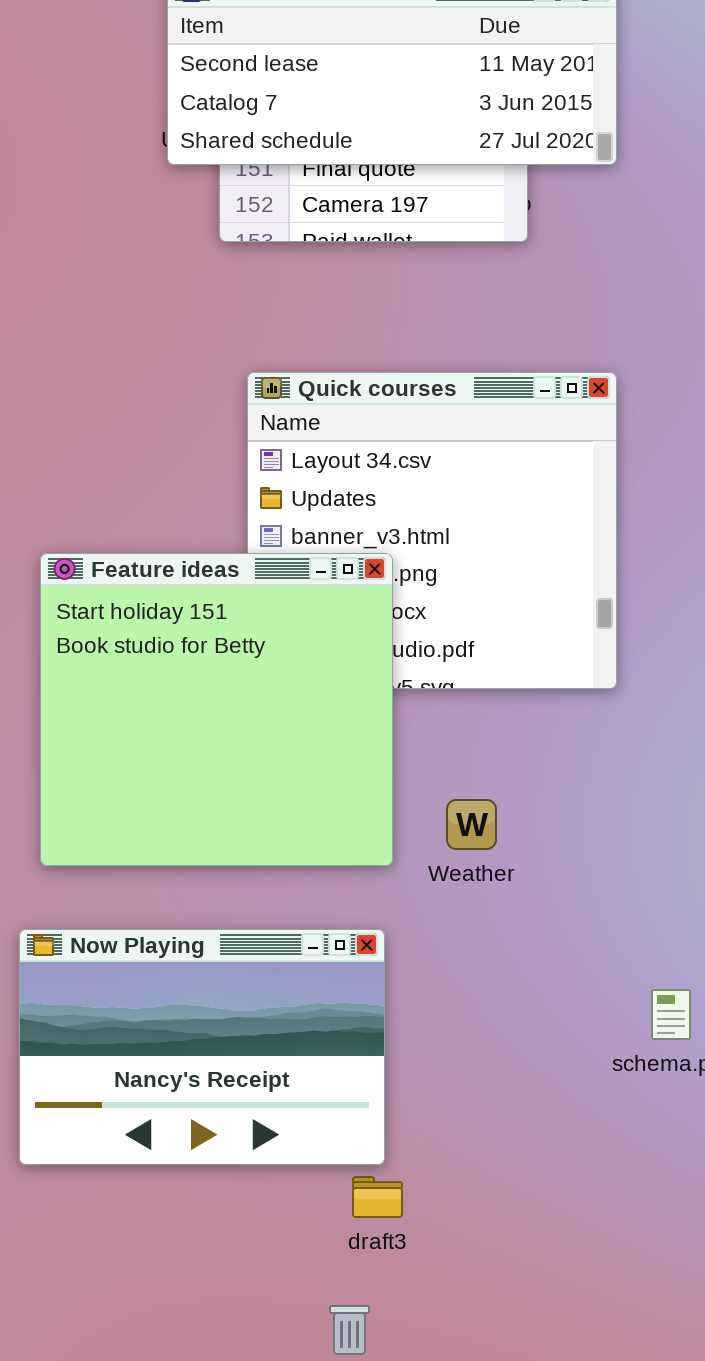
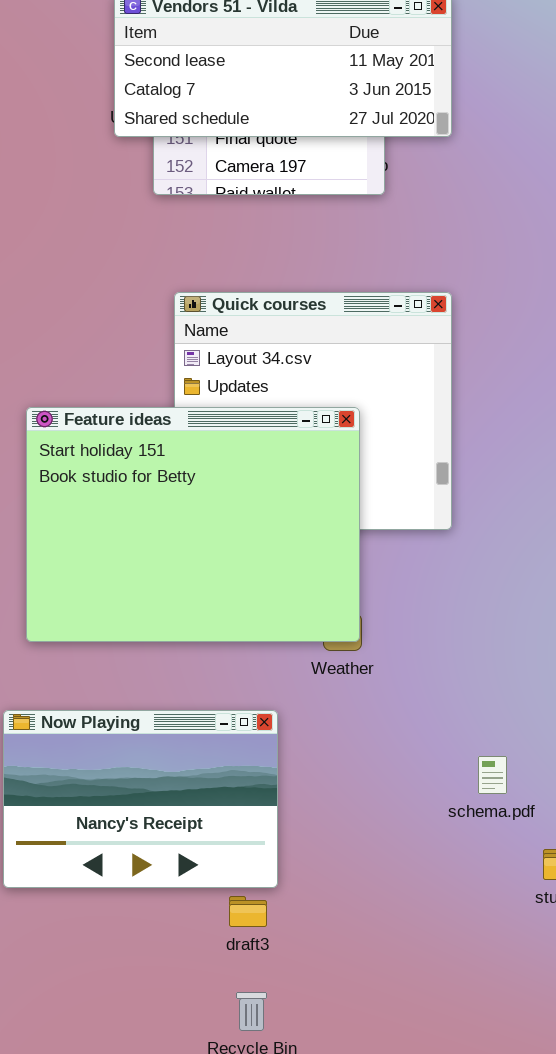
Feature ideas: [40,553,393,866] -> [26,407,360,642], moved, resized
draft3: [352,1176,403,1218] -> [229,896,267,927], moved

